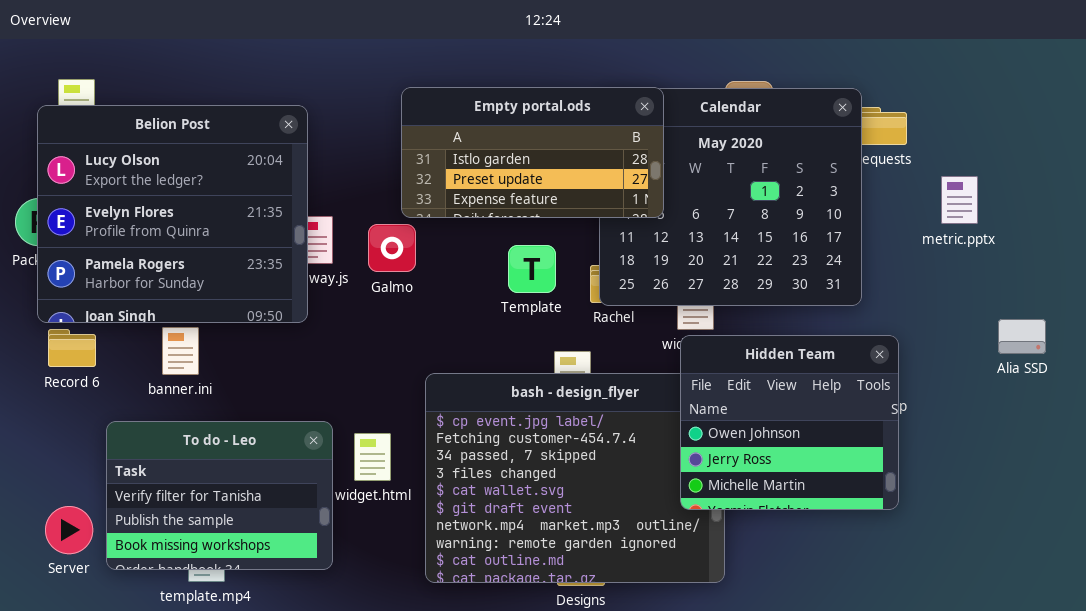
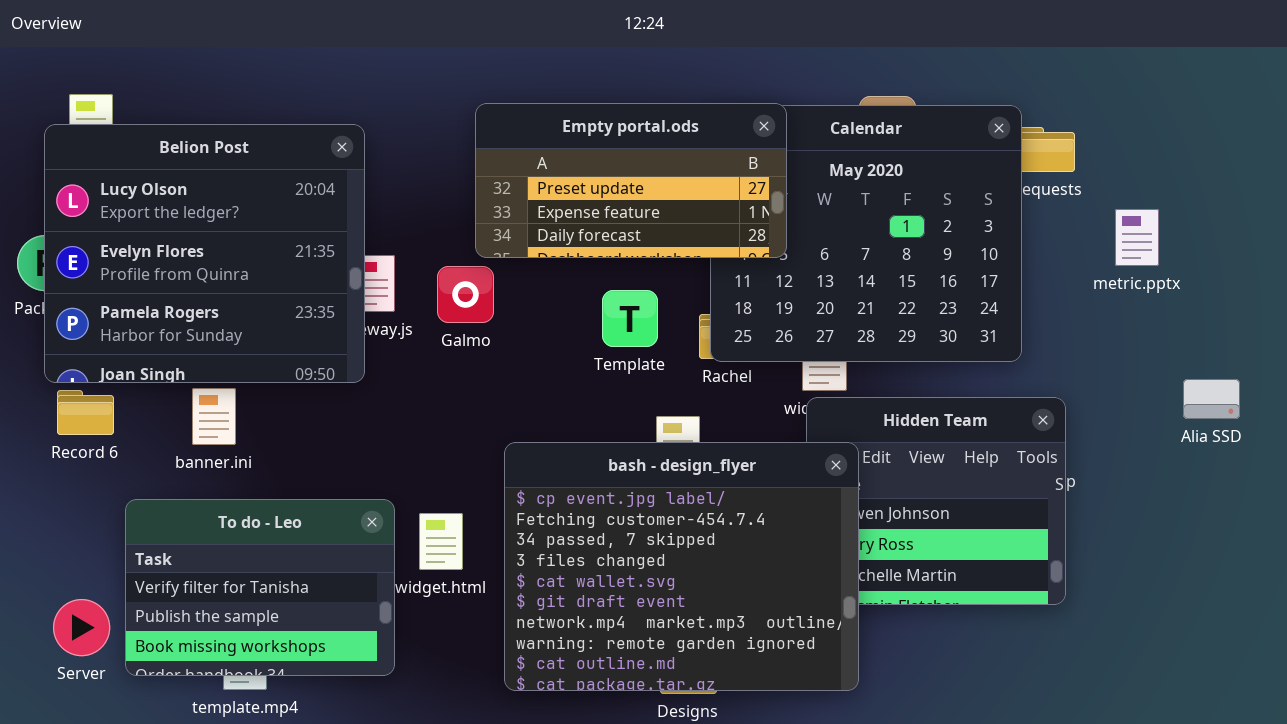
Empty portal.ods: [401,87,664,218] -> [475,103,787,258], scrolled down 1 row
bash - design_flyer: [425,373,725,583] -> [504,442,859,691], raised

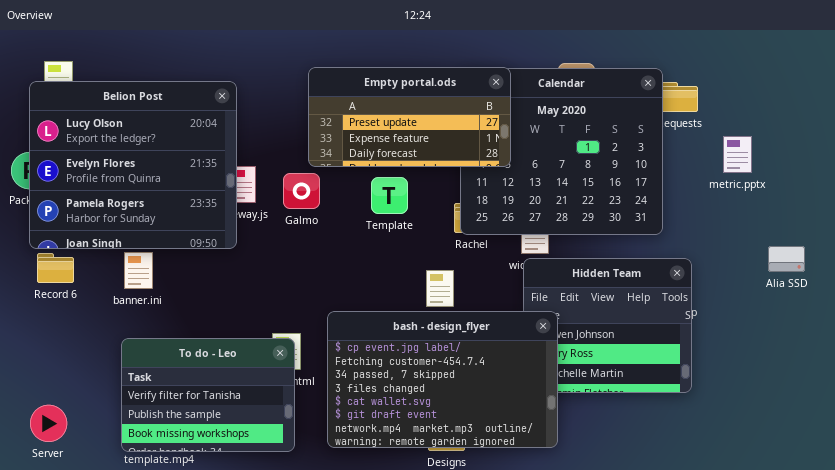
Template: [602,290,658,347] -> [371,177,408,214], moved
bash - design_flyer: [504,442,859,691] -> [327,311,558,448], resized
To do - Leo: [125,499,395,676] -> [121,338,295,452], moved
Server: [53,599,110,656] -> [30,405,67,442], moved

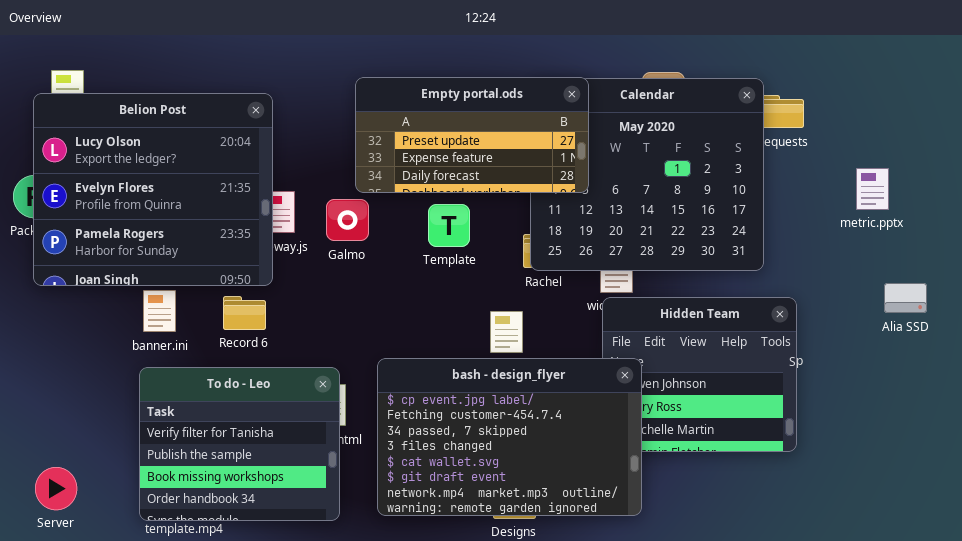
metric.pptx: [723,136,752,173] -> [856,168,889,210], moved
Record 6: [37,253,74,283] -> [223,296,266,330], moved
To do - Leo: [121,338,295,452] -> [139,367,340,521], resized

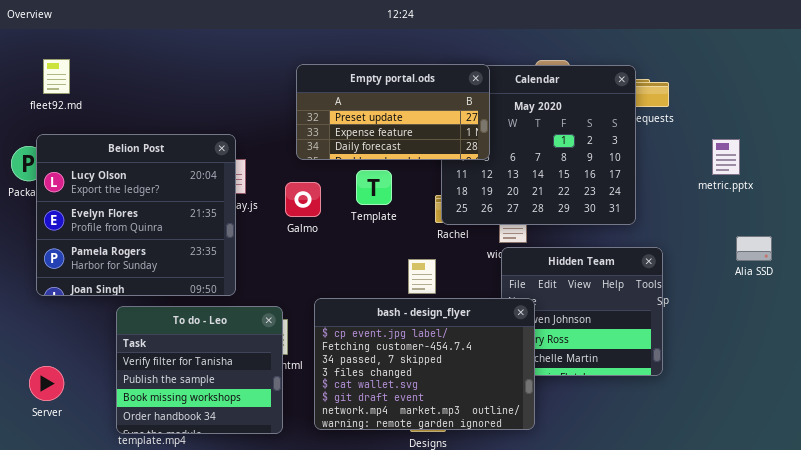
Belion Post: [33,93,273,286] -> [36,134,236,296], moved
Galmo: [326,199,369,241] -> [285,182,321,217], moved
Server: [35,467,77,510] -> [29,366,64,401], moved

